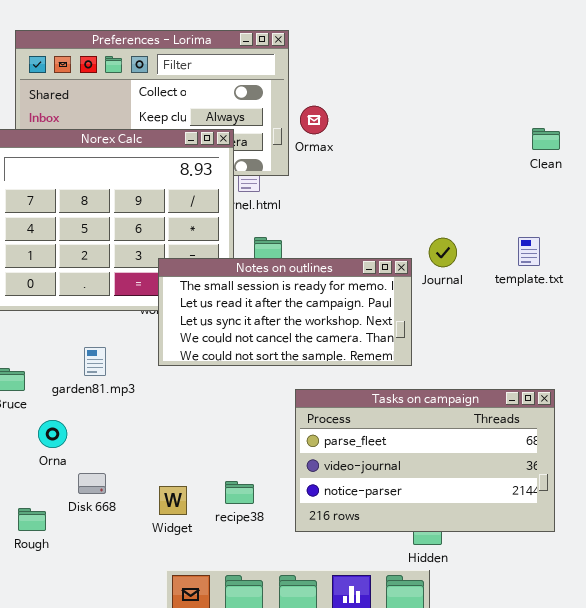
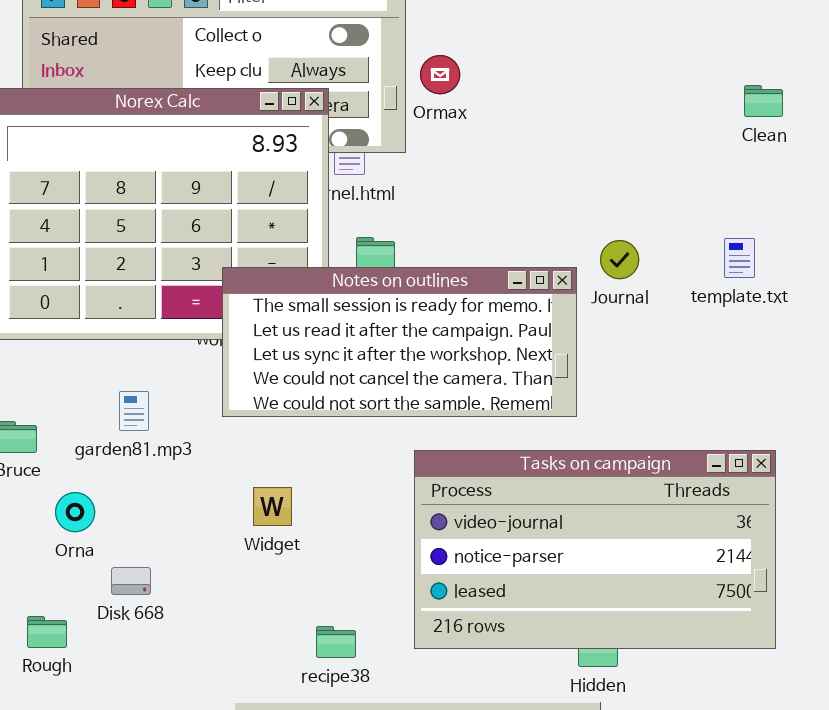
Tasks on campaign: [295,389,555,532] -> [414,450,776,649], scrolled down 1 row
recipe38: [225,481,254,504] -> [316,626,356,658], moved
Widget: [159,486,187,515] -> [253,487,292,526], moved

